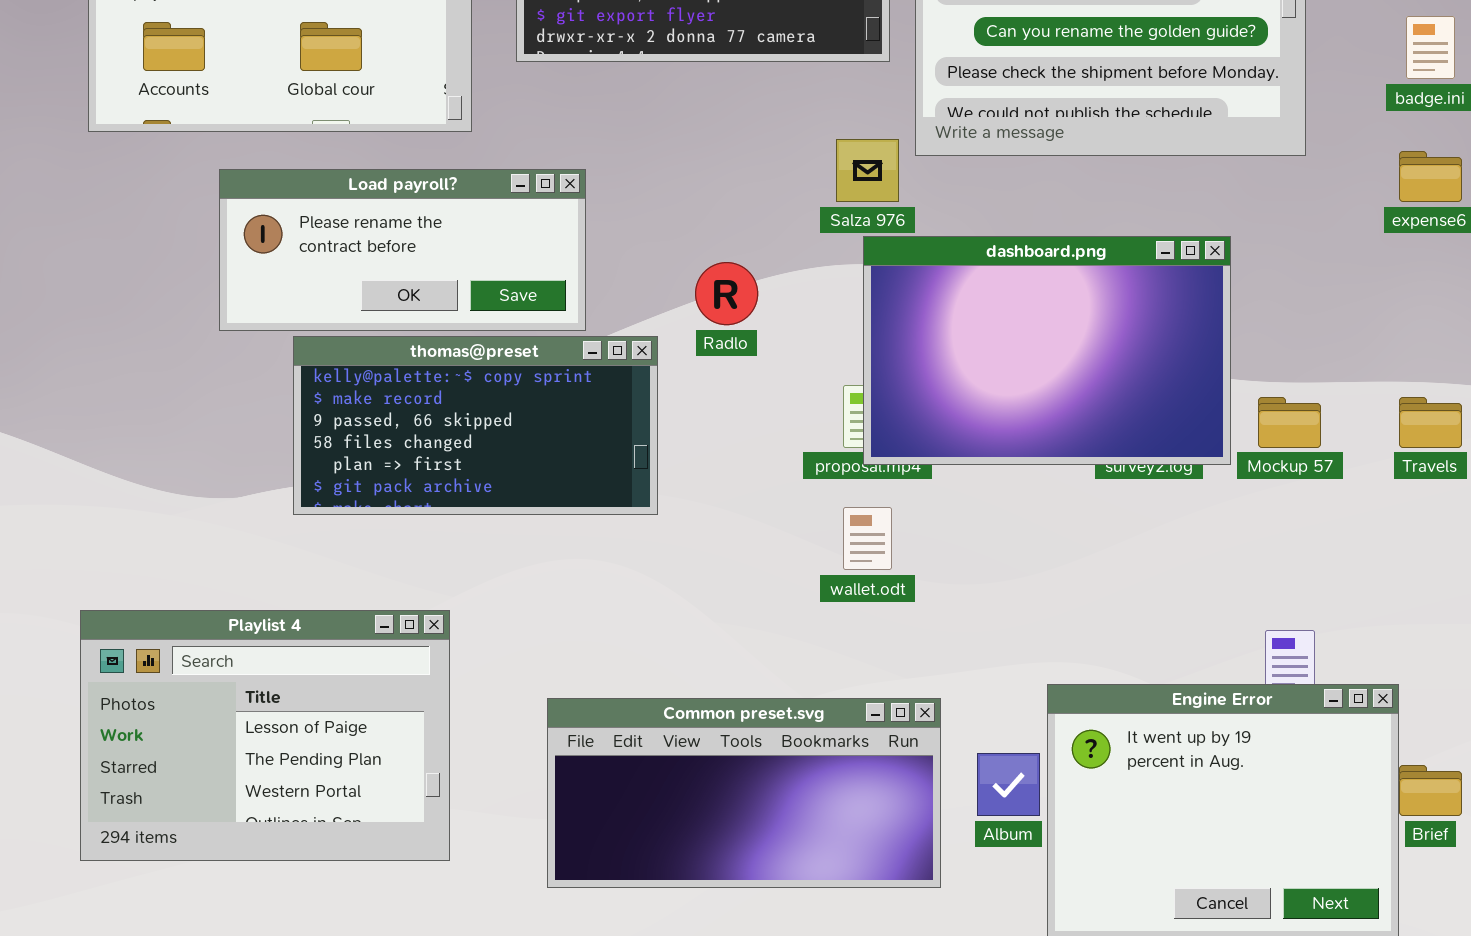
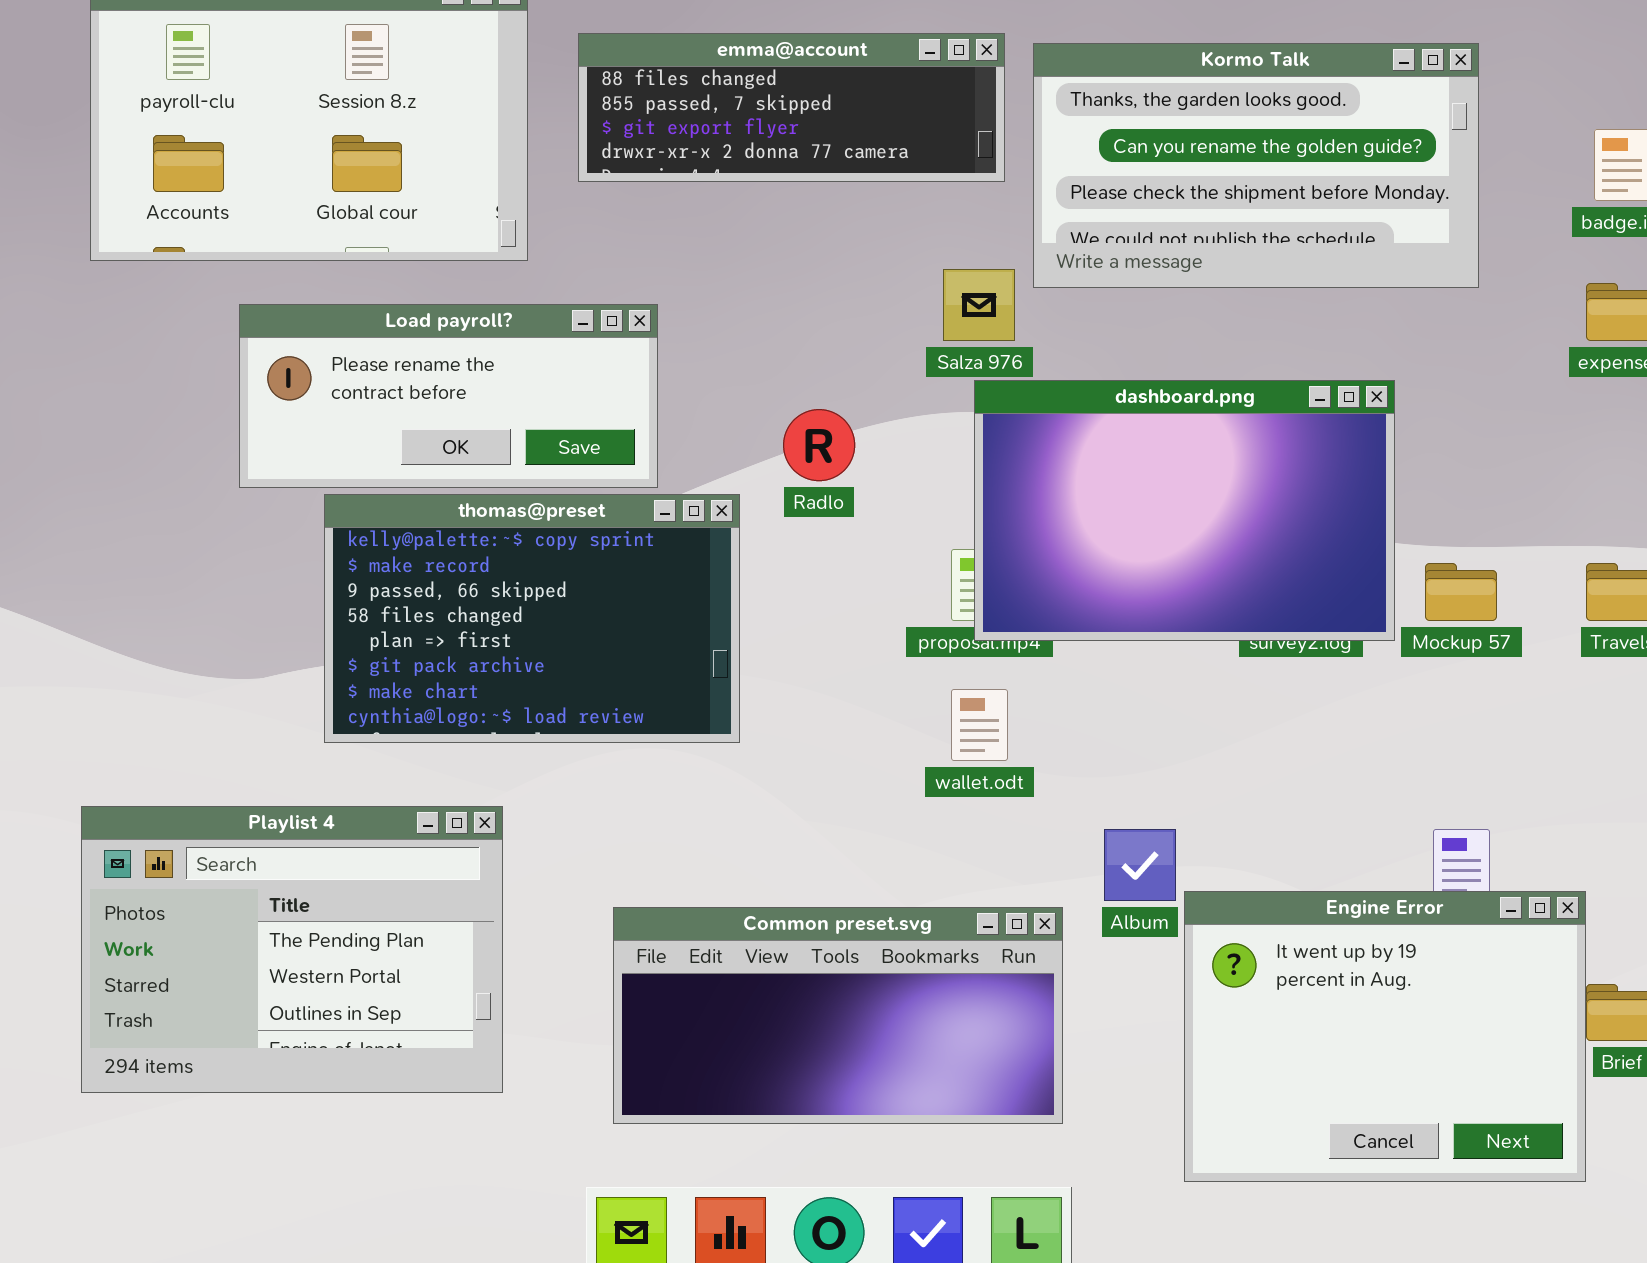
thomas@preset: [293,336,658,515] -> [324,494,740,743], resized
Playlist 4: [80,610,450,861] -> [81,806,503,1093], scrolled down 1 row
Album: [977,753,1040,816] -> [1104,829,1176,901], moved

